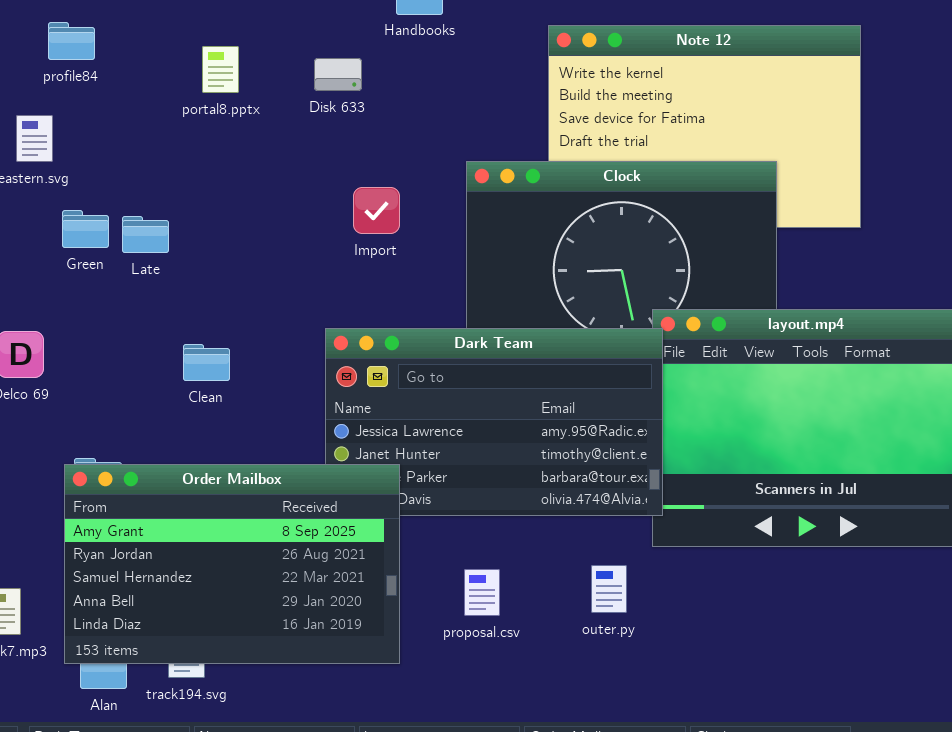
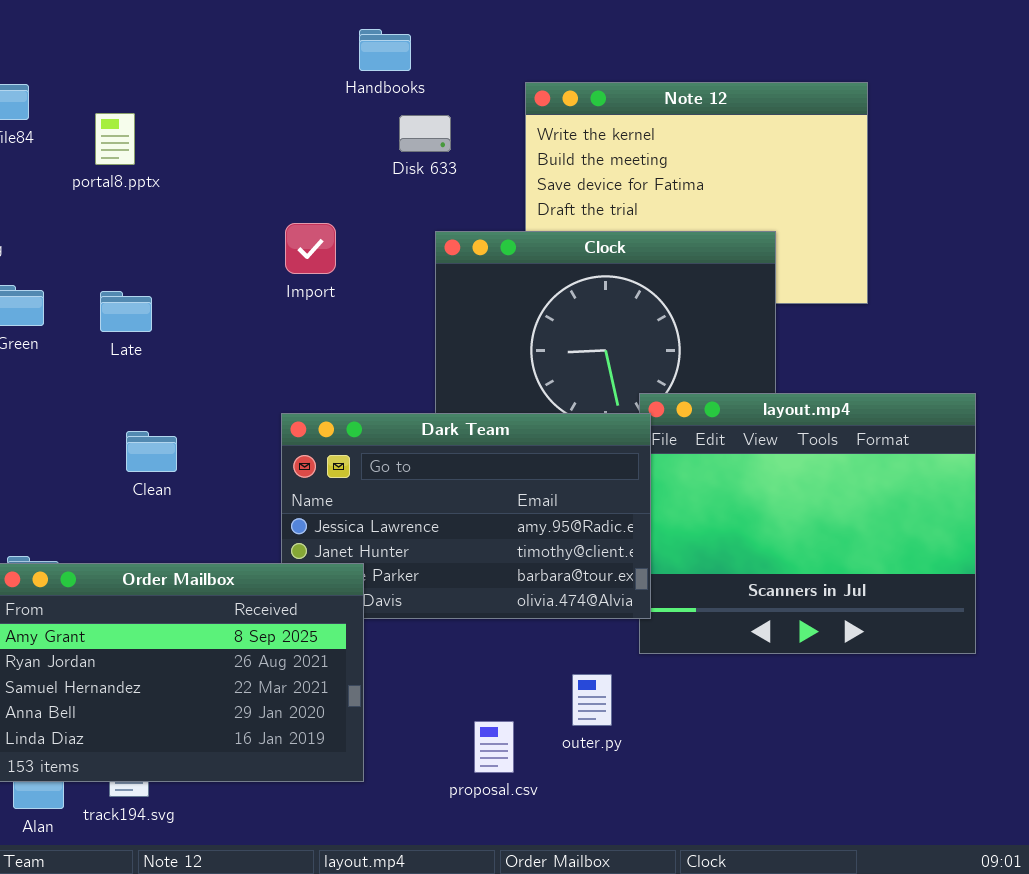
portal8.pptx: [202,46,239,93] -> [95,113,135,165], moved
Disk 633: [314,58,362,91] -> [399,115,451,152], moved
Import: [353,187,400,234] -> [285,223,336,274], moved
Late: [122,216,169,253] -> [100,291,152,332], moved
proposal.csv: [464,569,500,616] -> [474,721,514,773], moved

